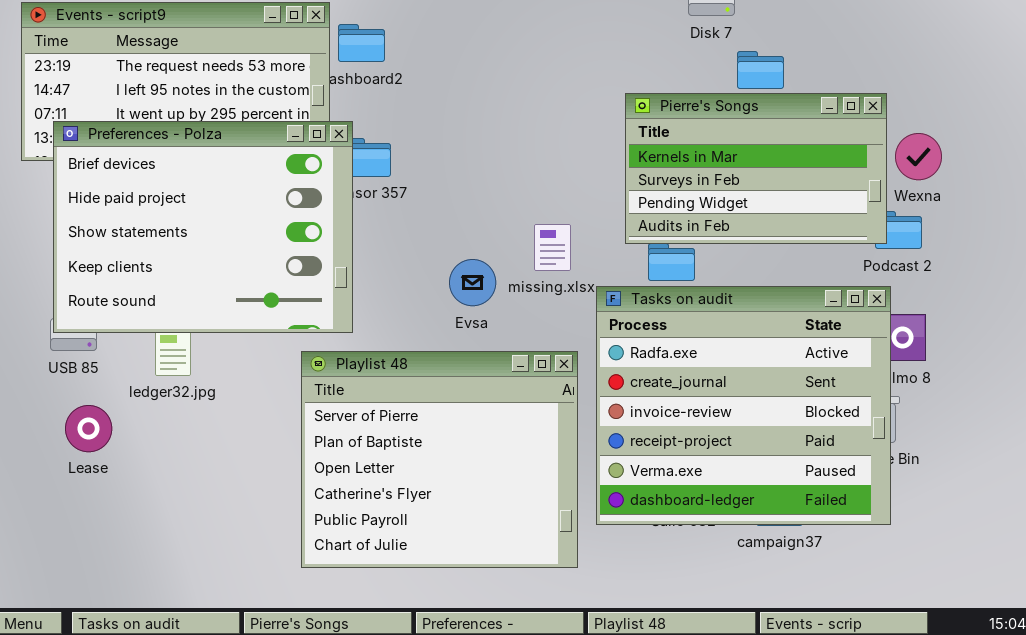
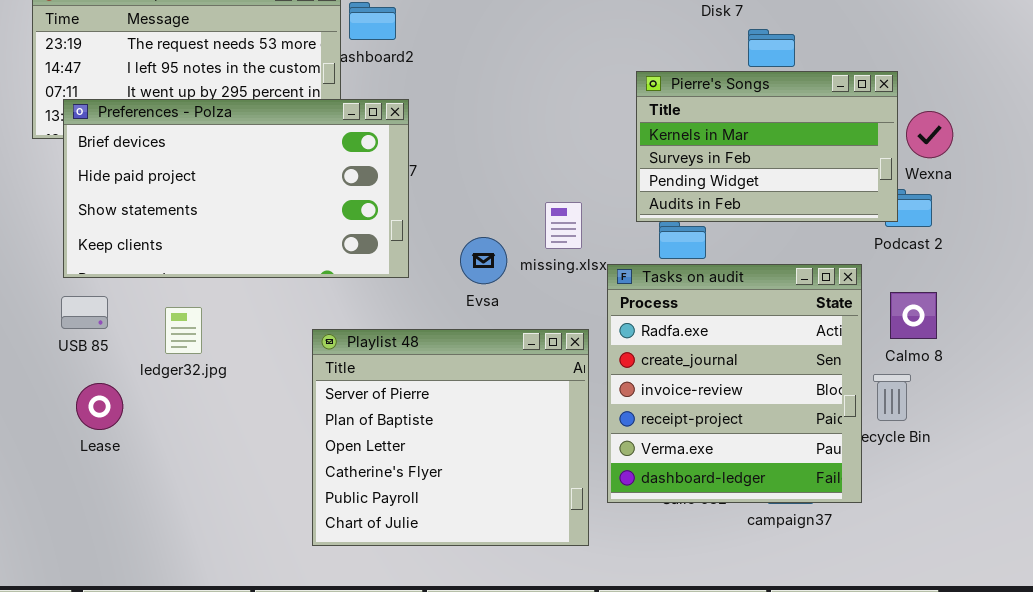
Preferences - Polza: [53,121,353,333] -> [63,99,409,278], resized
Tasks on audit: [596,286,891,525] -> [607,264,862,503], resized

